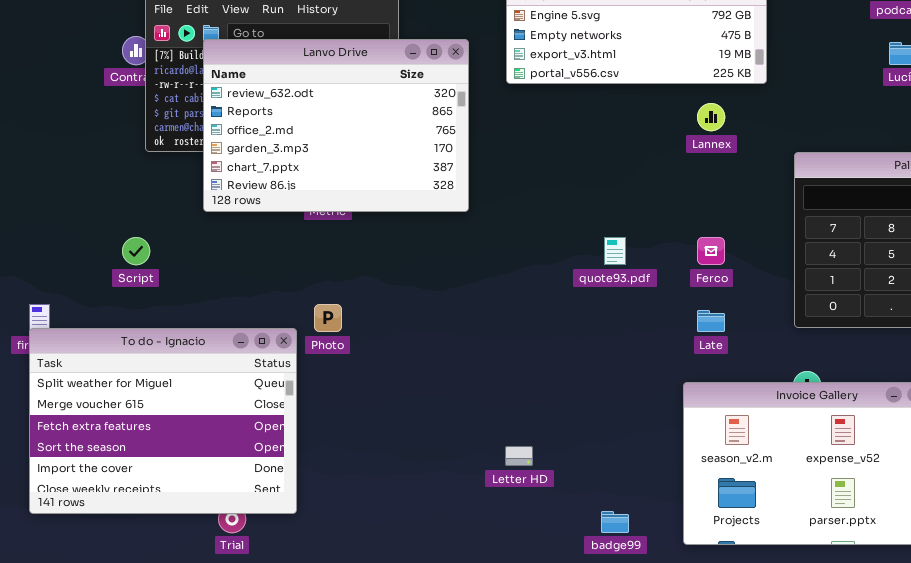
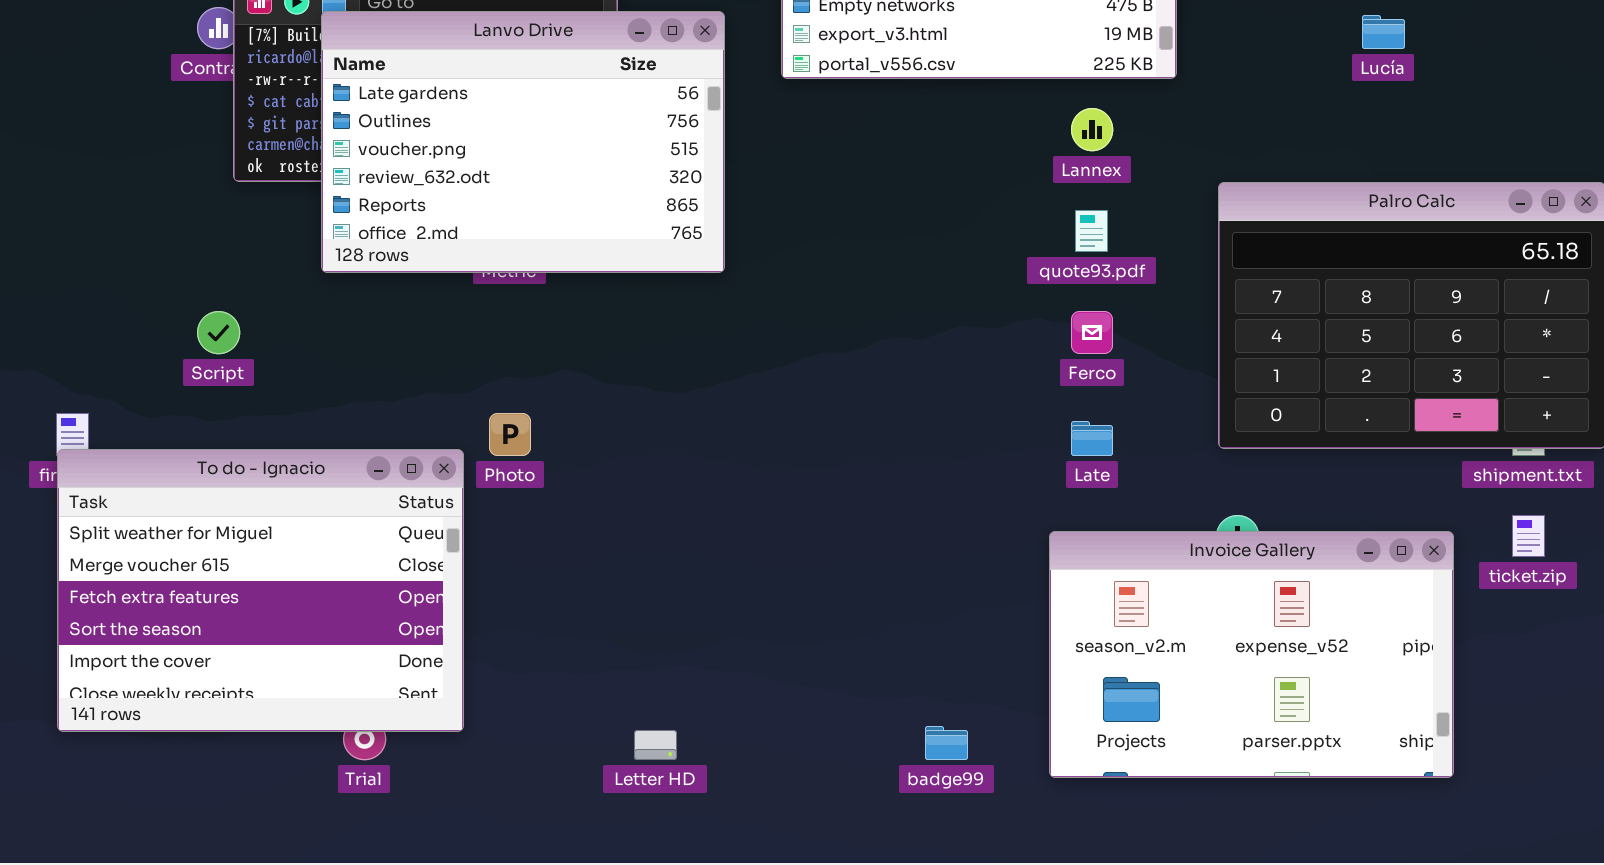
Lanvo Drive: [203,39,469,212] -> [321,11,725,273], scrolled up 3 rows
quote93.pdf: [604,237,626,265] -> [1075,210,1108,252], moved
Letter HD: [505,446,533,466] -> [634,730,677,760], moved

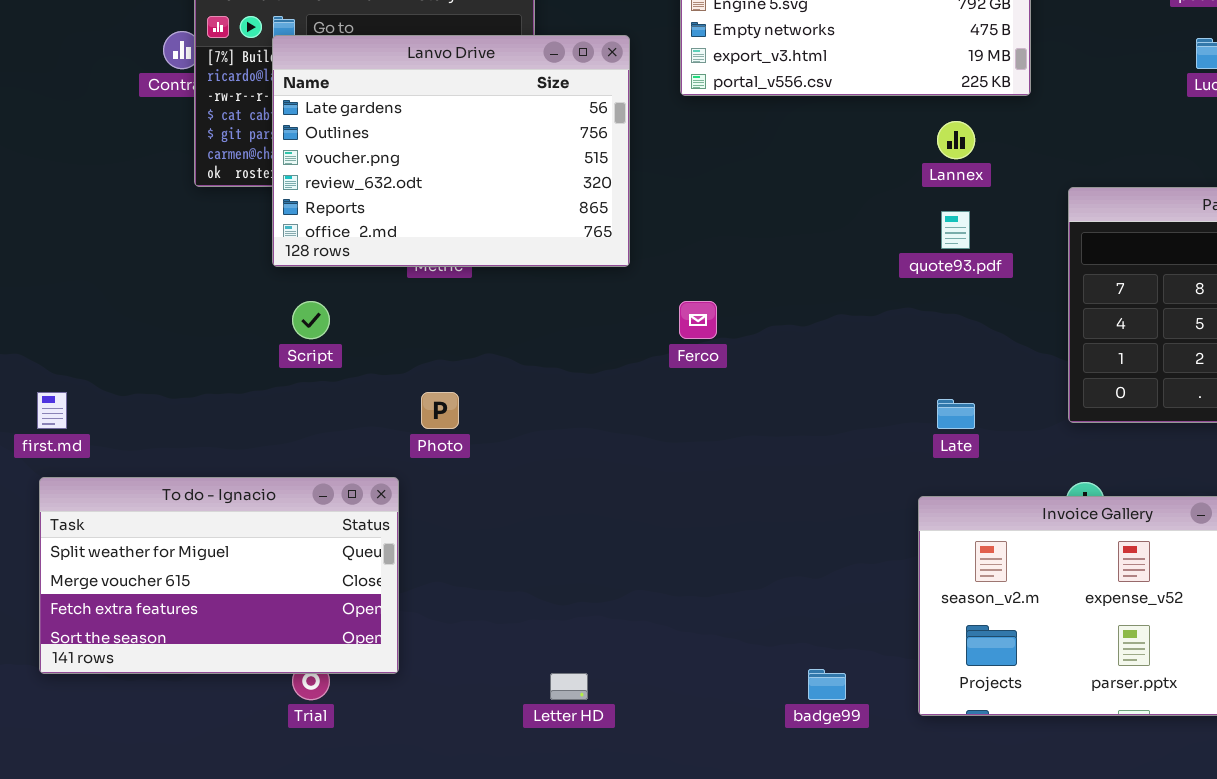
Script: [197,311,240,354] -> [292,301,330,339], moved
Ferco: [1071,311,1113,354] -> [679,301,717,339], moved
To do - Ignacio: [57,449,464,732] -> [39,477,399,674], resized

